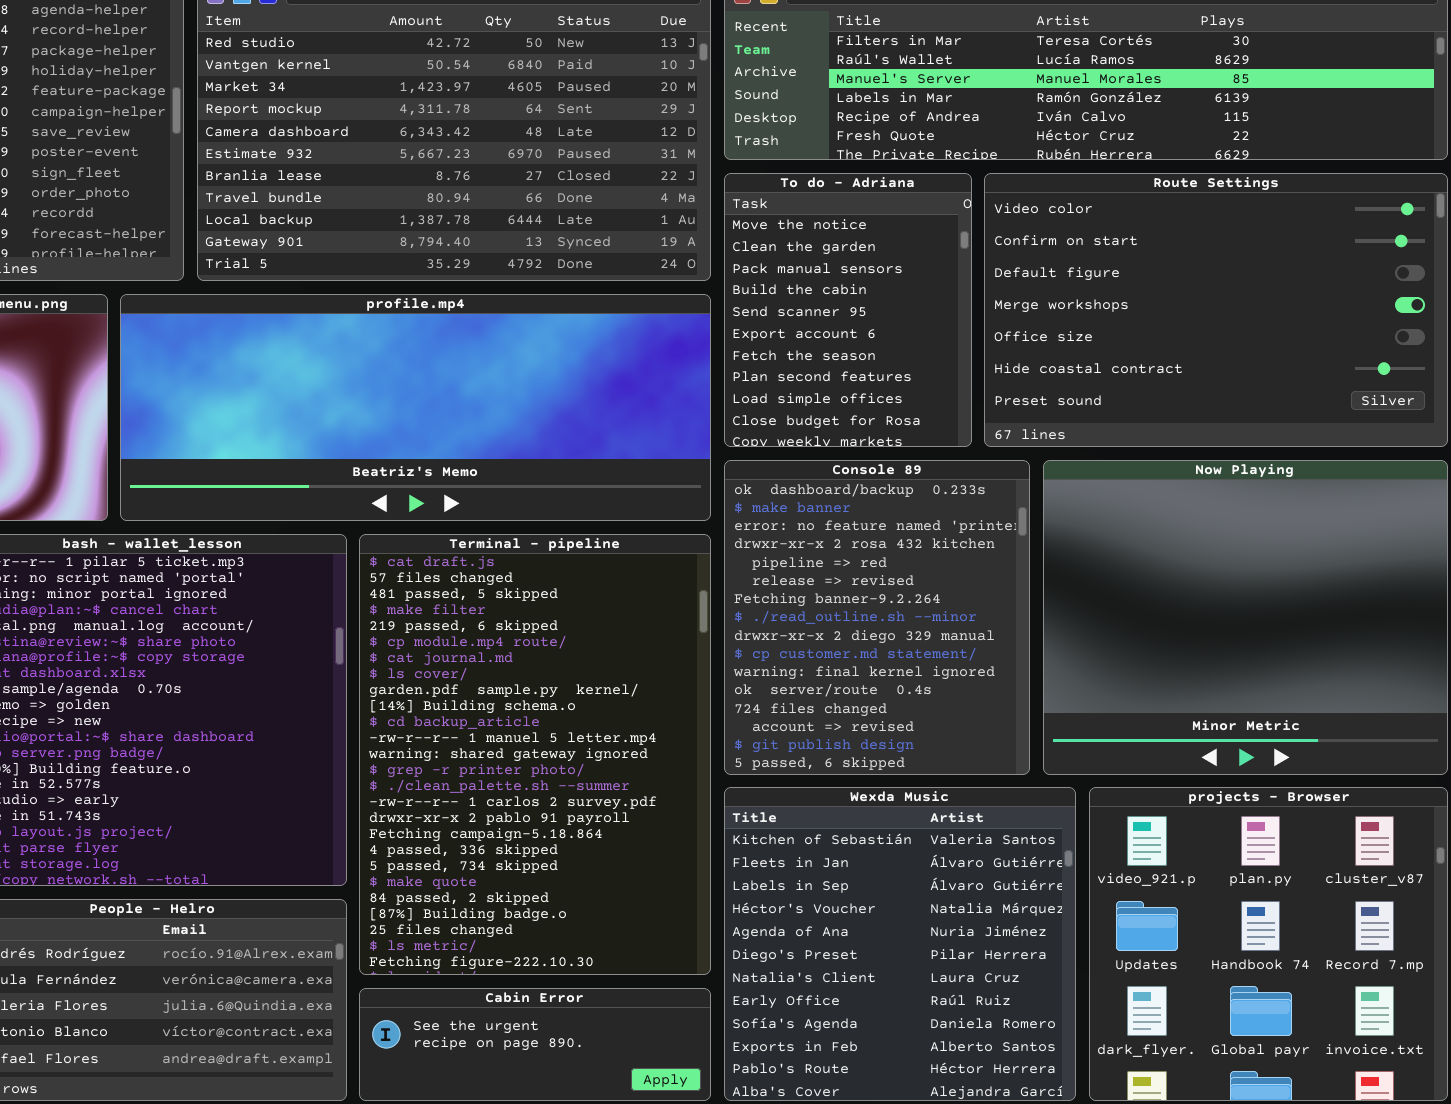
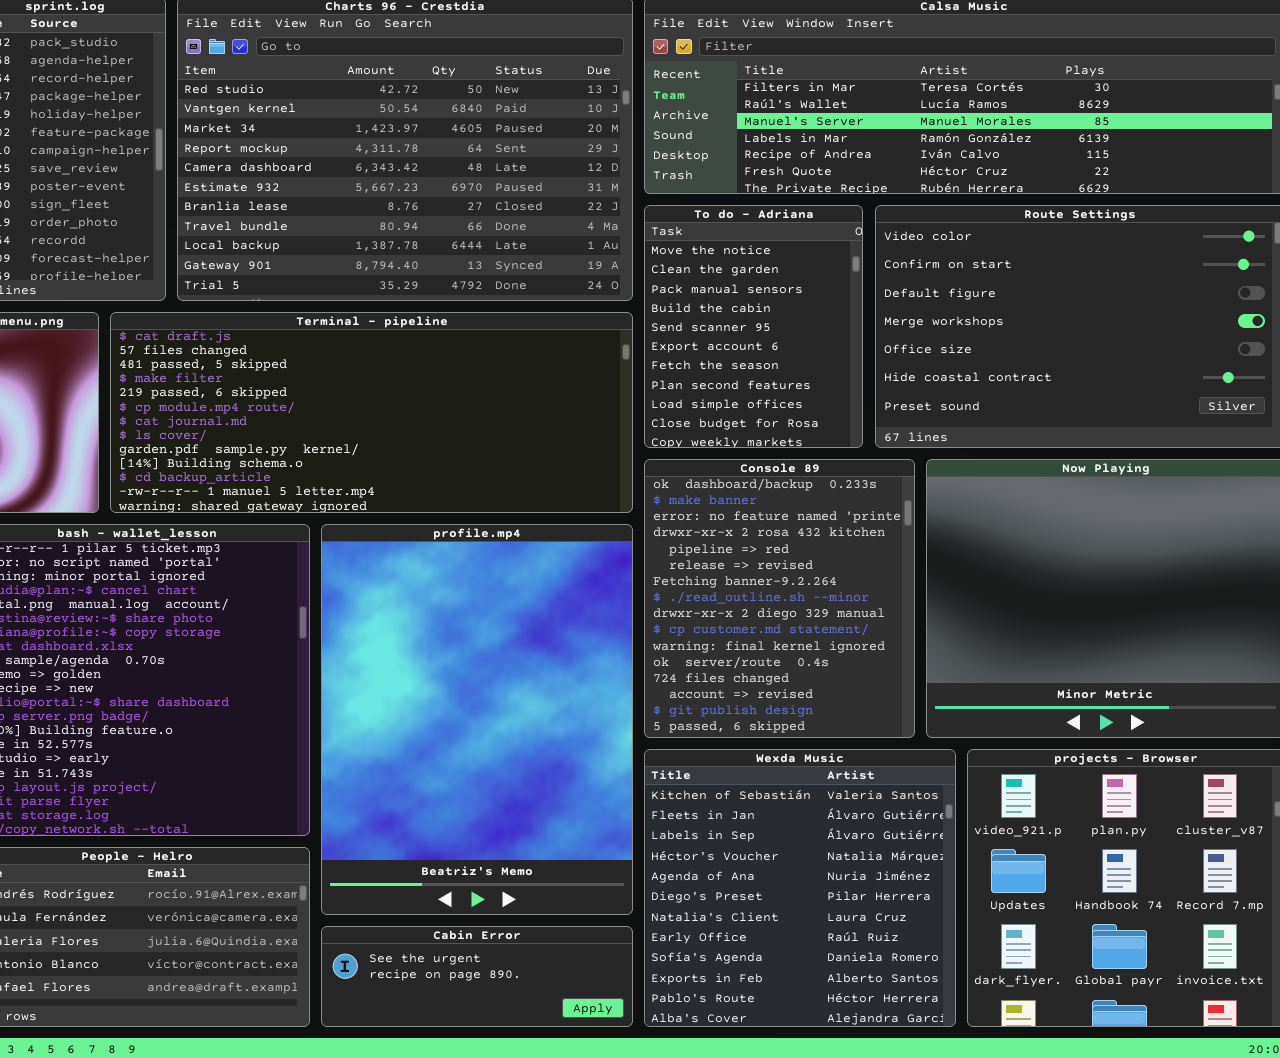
profile.mp4: [120,294,711,521] -> [321,524,633,915], moved, resized
Terminal - pipeline: [359,534,711,975] -> [110,312,633,513], moved, resized

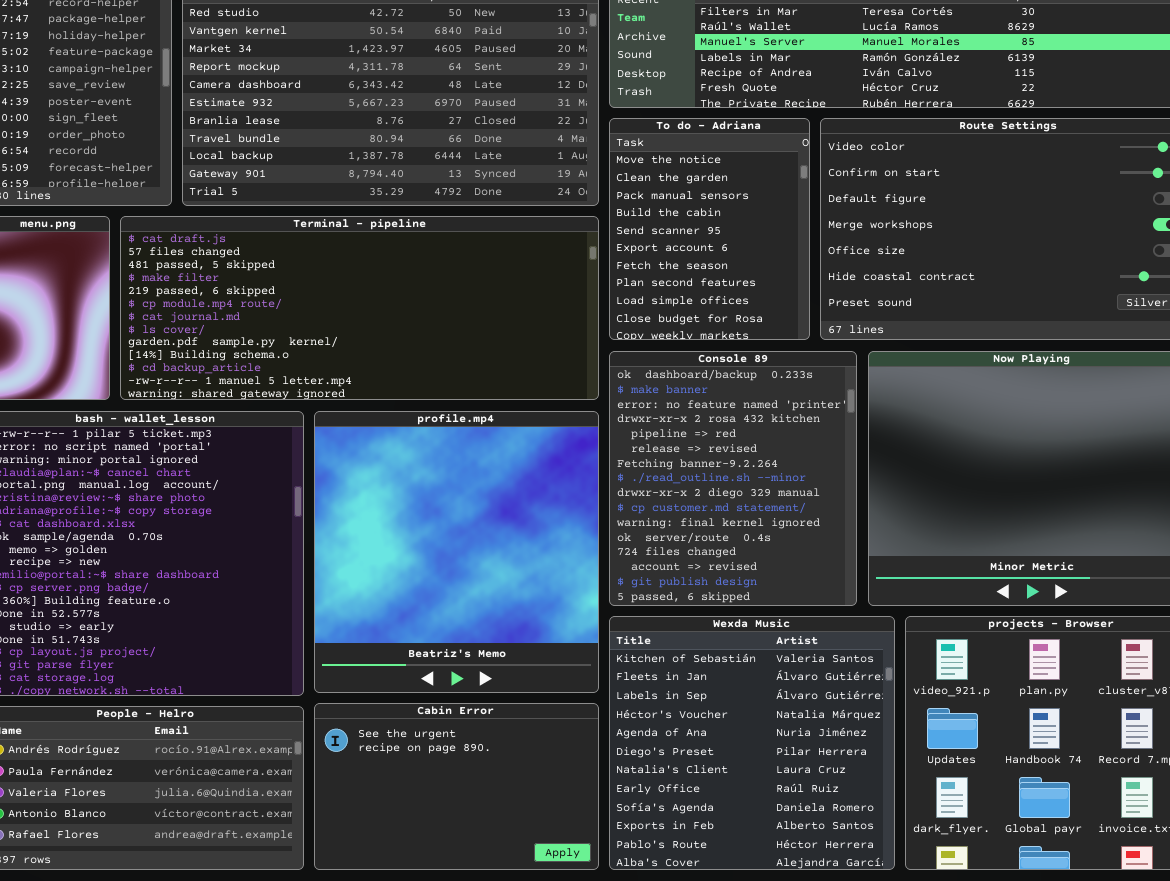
profile.mp4: [321,524,633,915] -> [314,411,599,693], resized
Cabin Error: [321,926,633,1027] -> [314,703,599,870], resized

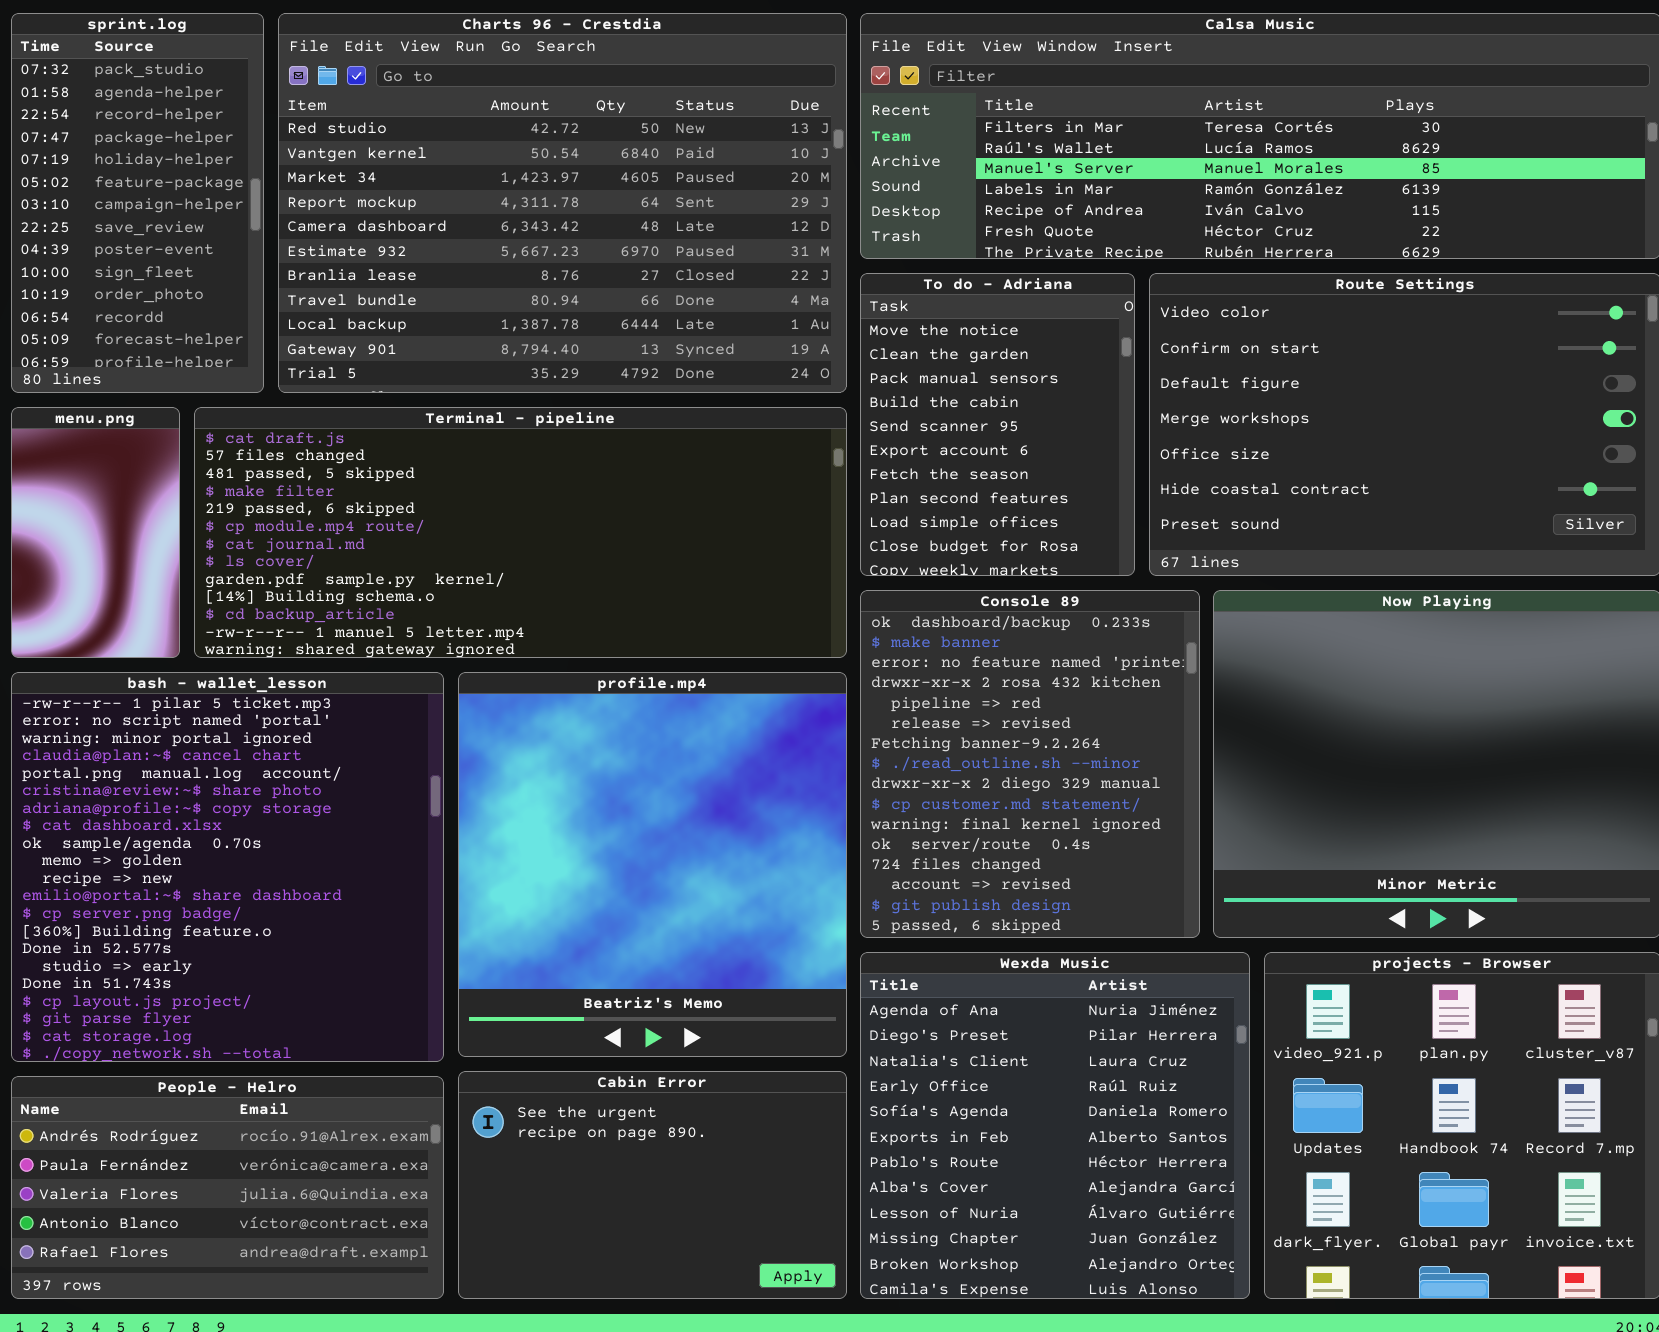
Wexda Music: [609,616,895,870] -> [860,952,1250,1299], scrolled down 4 rows

